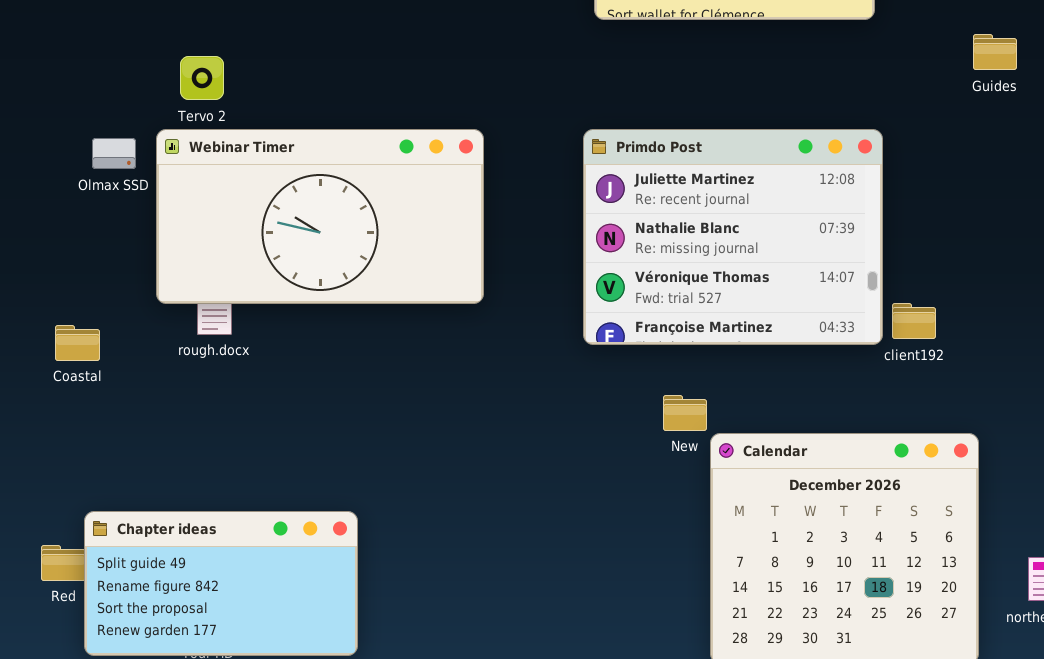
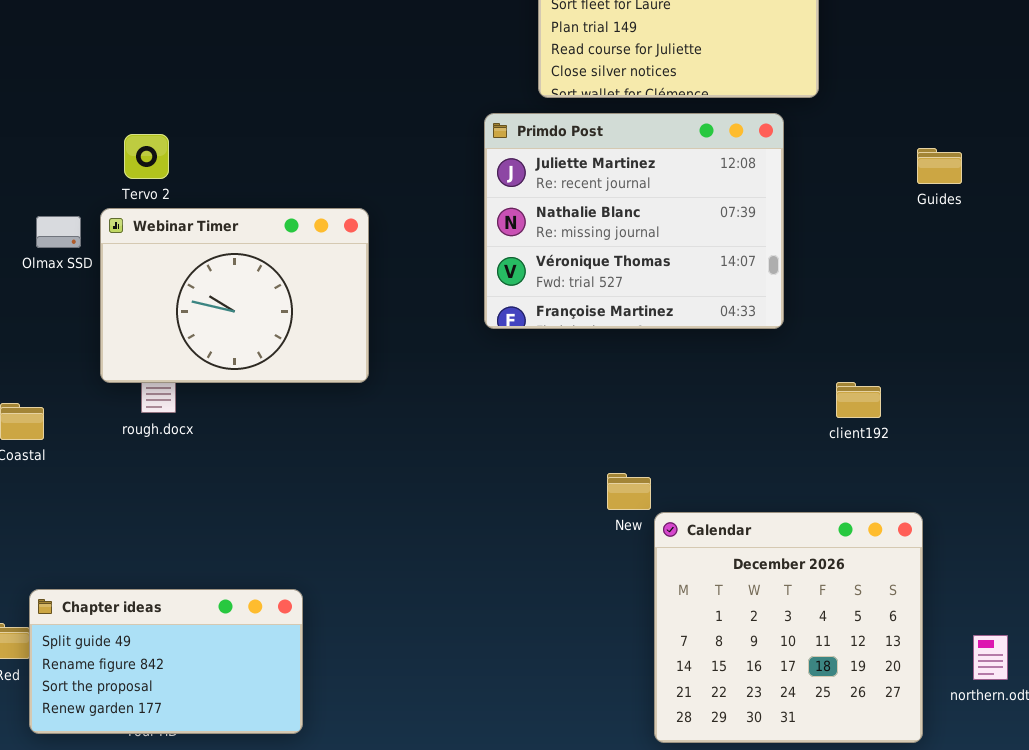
Guides: [973,34,1017,70] -> [917,148,962,184], moved
Webinar Timer: [156,129,484,304] -> [100,208,369,383], resized
Primdo Post: [583,129,883,345] -> [484,113,784,329], moved

